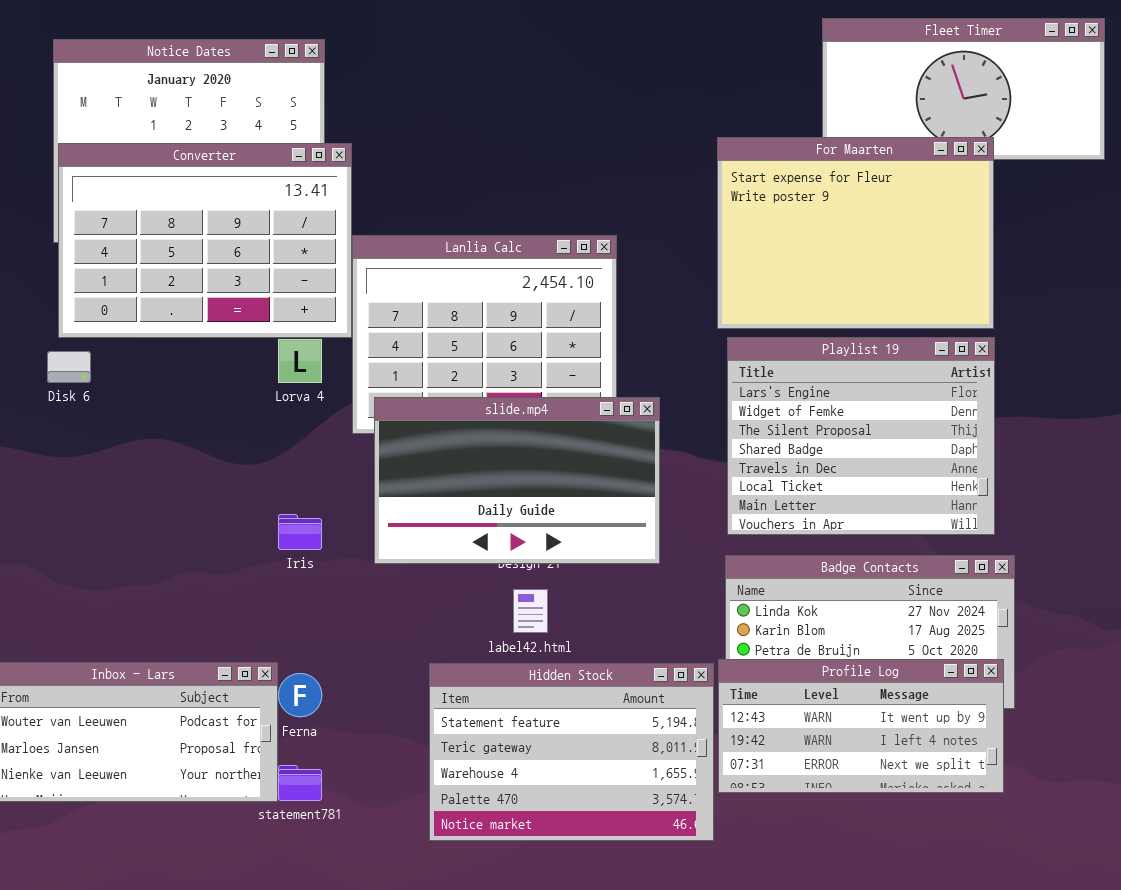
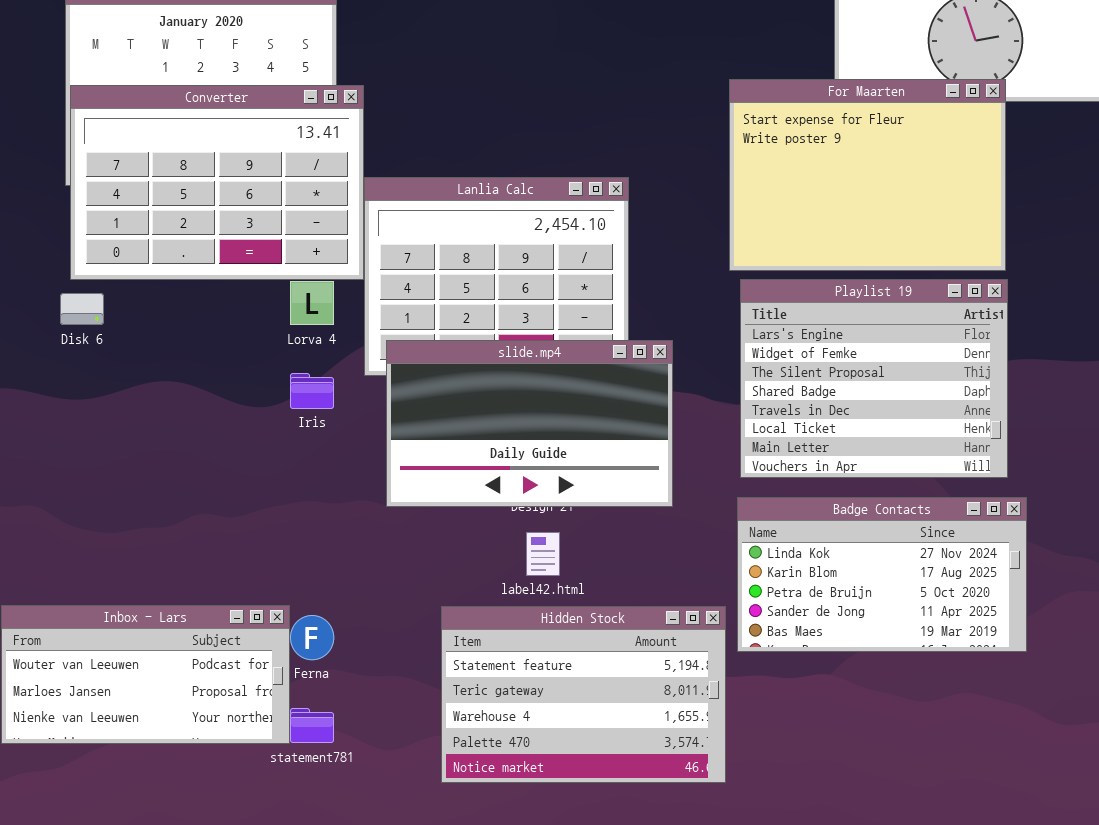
Iris: [278,514,322,550] -> [290,373,334,409], moved
Profile Log: [718,659,1004,793] -> none, closed

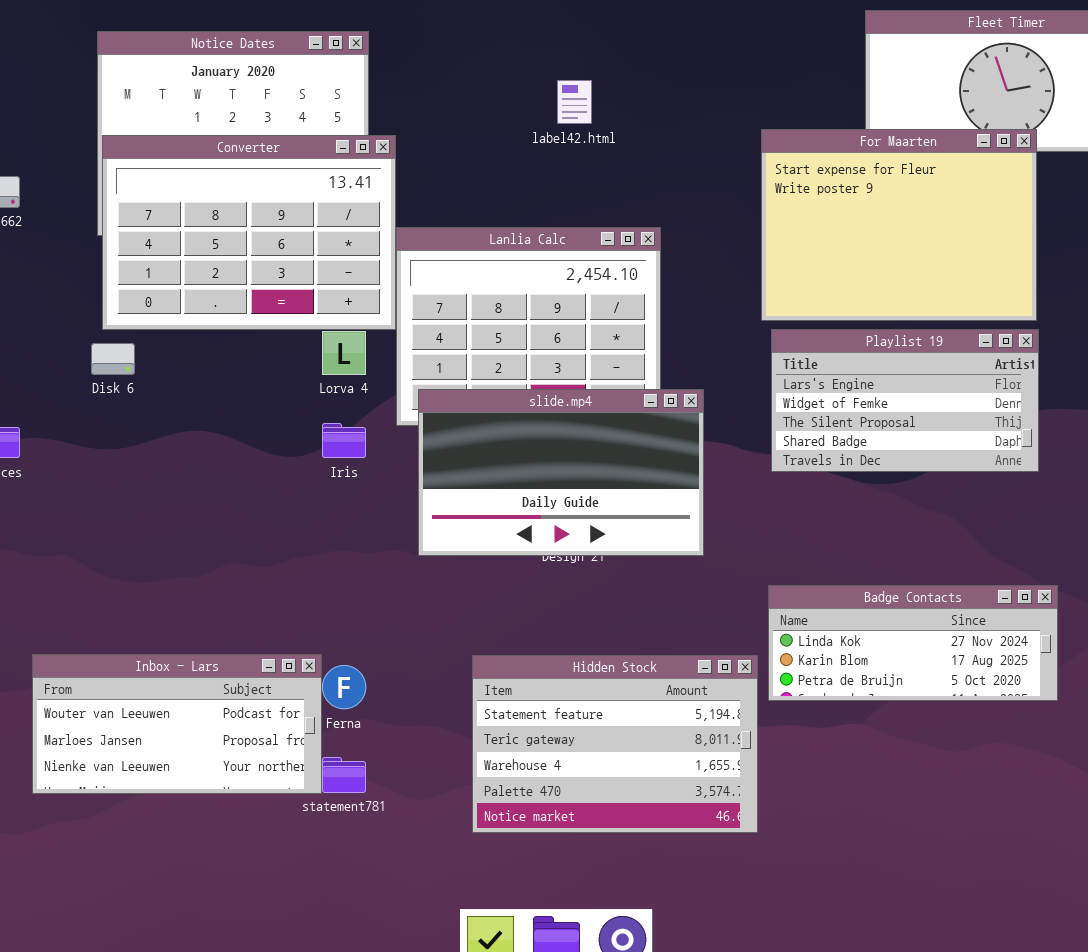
Playlist 19: [740,279,1008,478] -> [771,329,1039,472], resized
Badge Contacts: [737,497,1027,652] -> [768,585,1058,701], resized
label42.html: [526,532,560,576] -> [557,80,592,124], moved

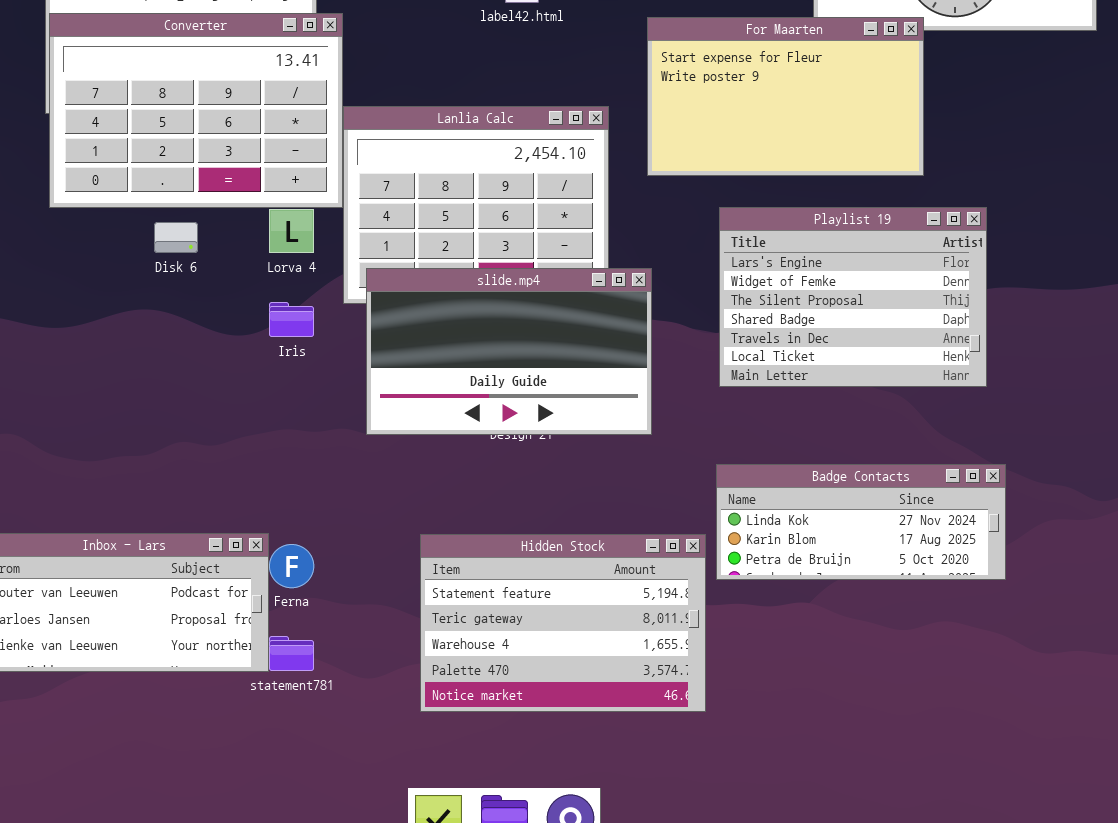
For Maarten: [761,129,1037,321] -> [647,17,924,176], moved, resized
Playlist 19: [771,329,1039,472] -> [719,207,987,387], resized
Disk 6: [91,343,135,375] -> [154,222,198,253], moved

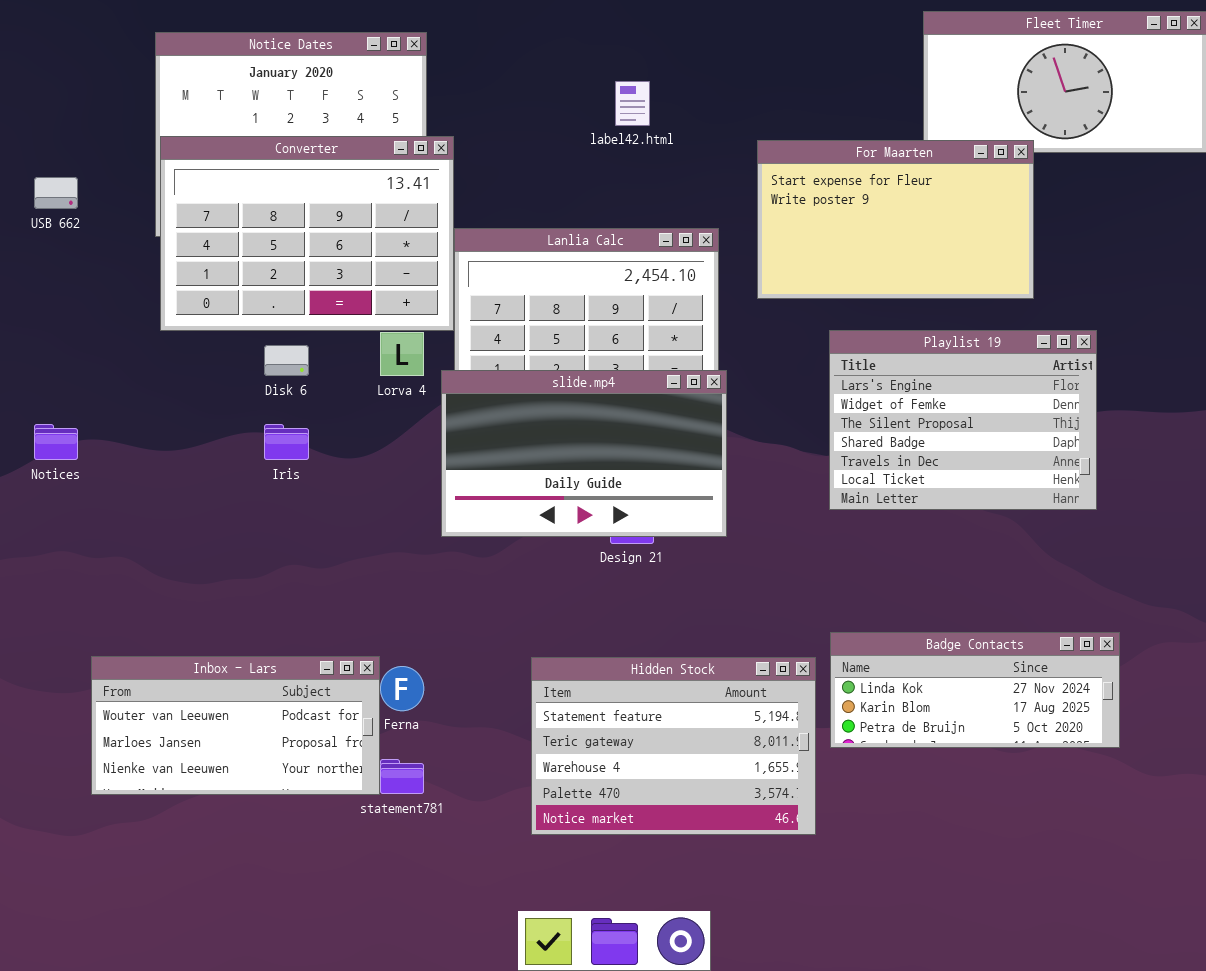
slide.mp4: [366,268,652,435] -> [441,370,727,537], moved
Iris: [269,302,314,337] -> [264,424,309,460], moved
Badge Contacts: [716,464,1006,580] -> [830,632,1120,748], moved

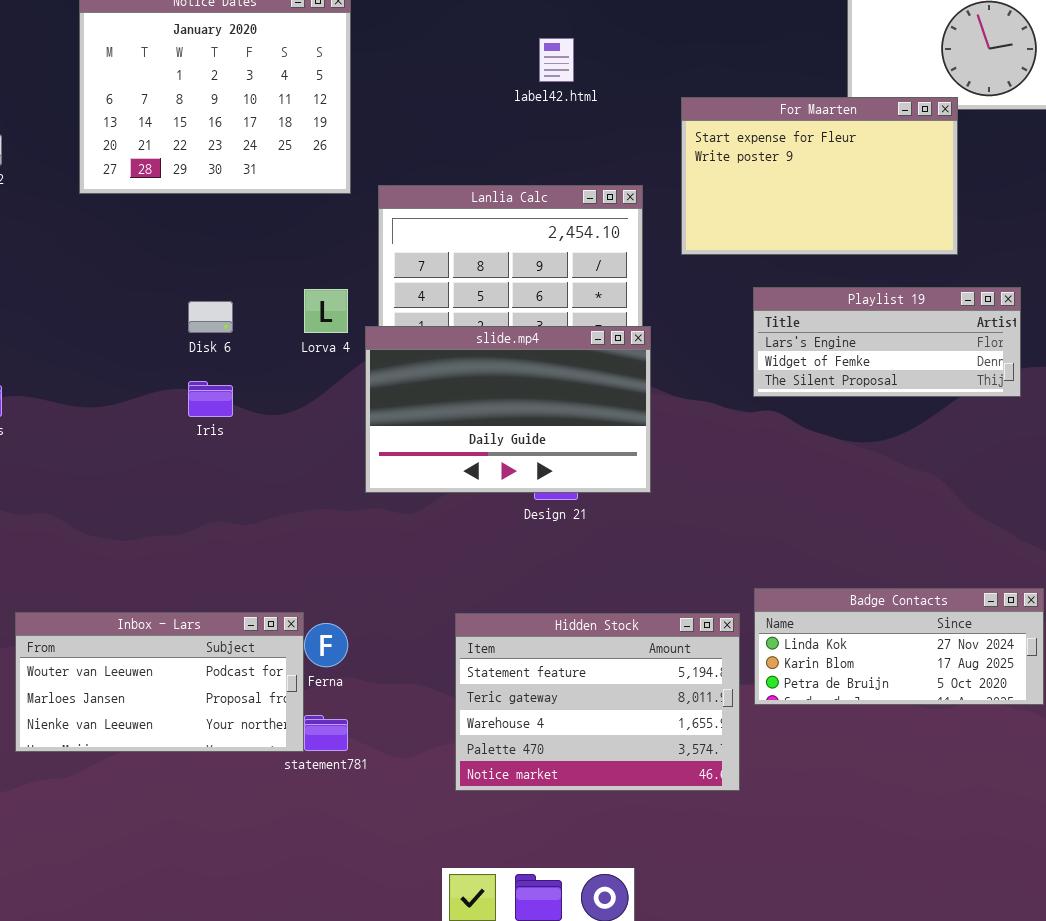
Converter: [160,136,454,331] -> none, closed
Playlist 19: [829,330,1097,510] -> [753,287,1021,397], resized

